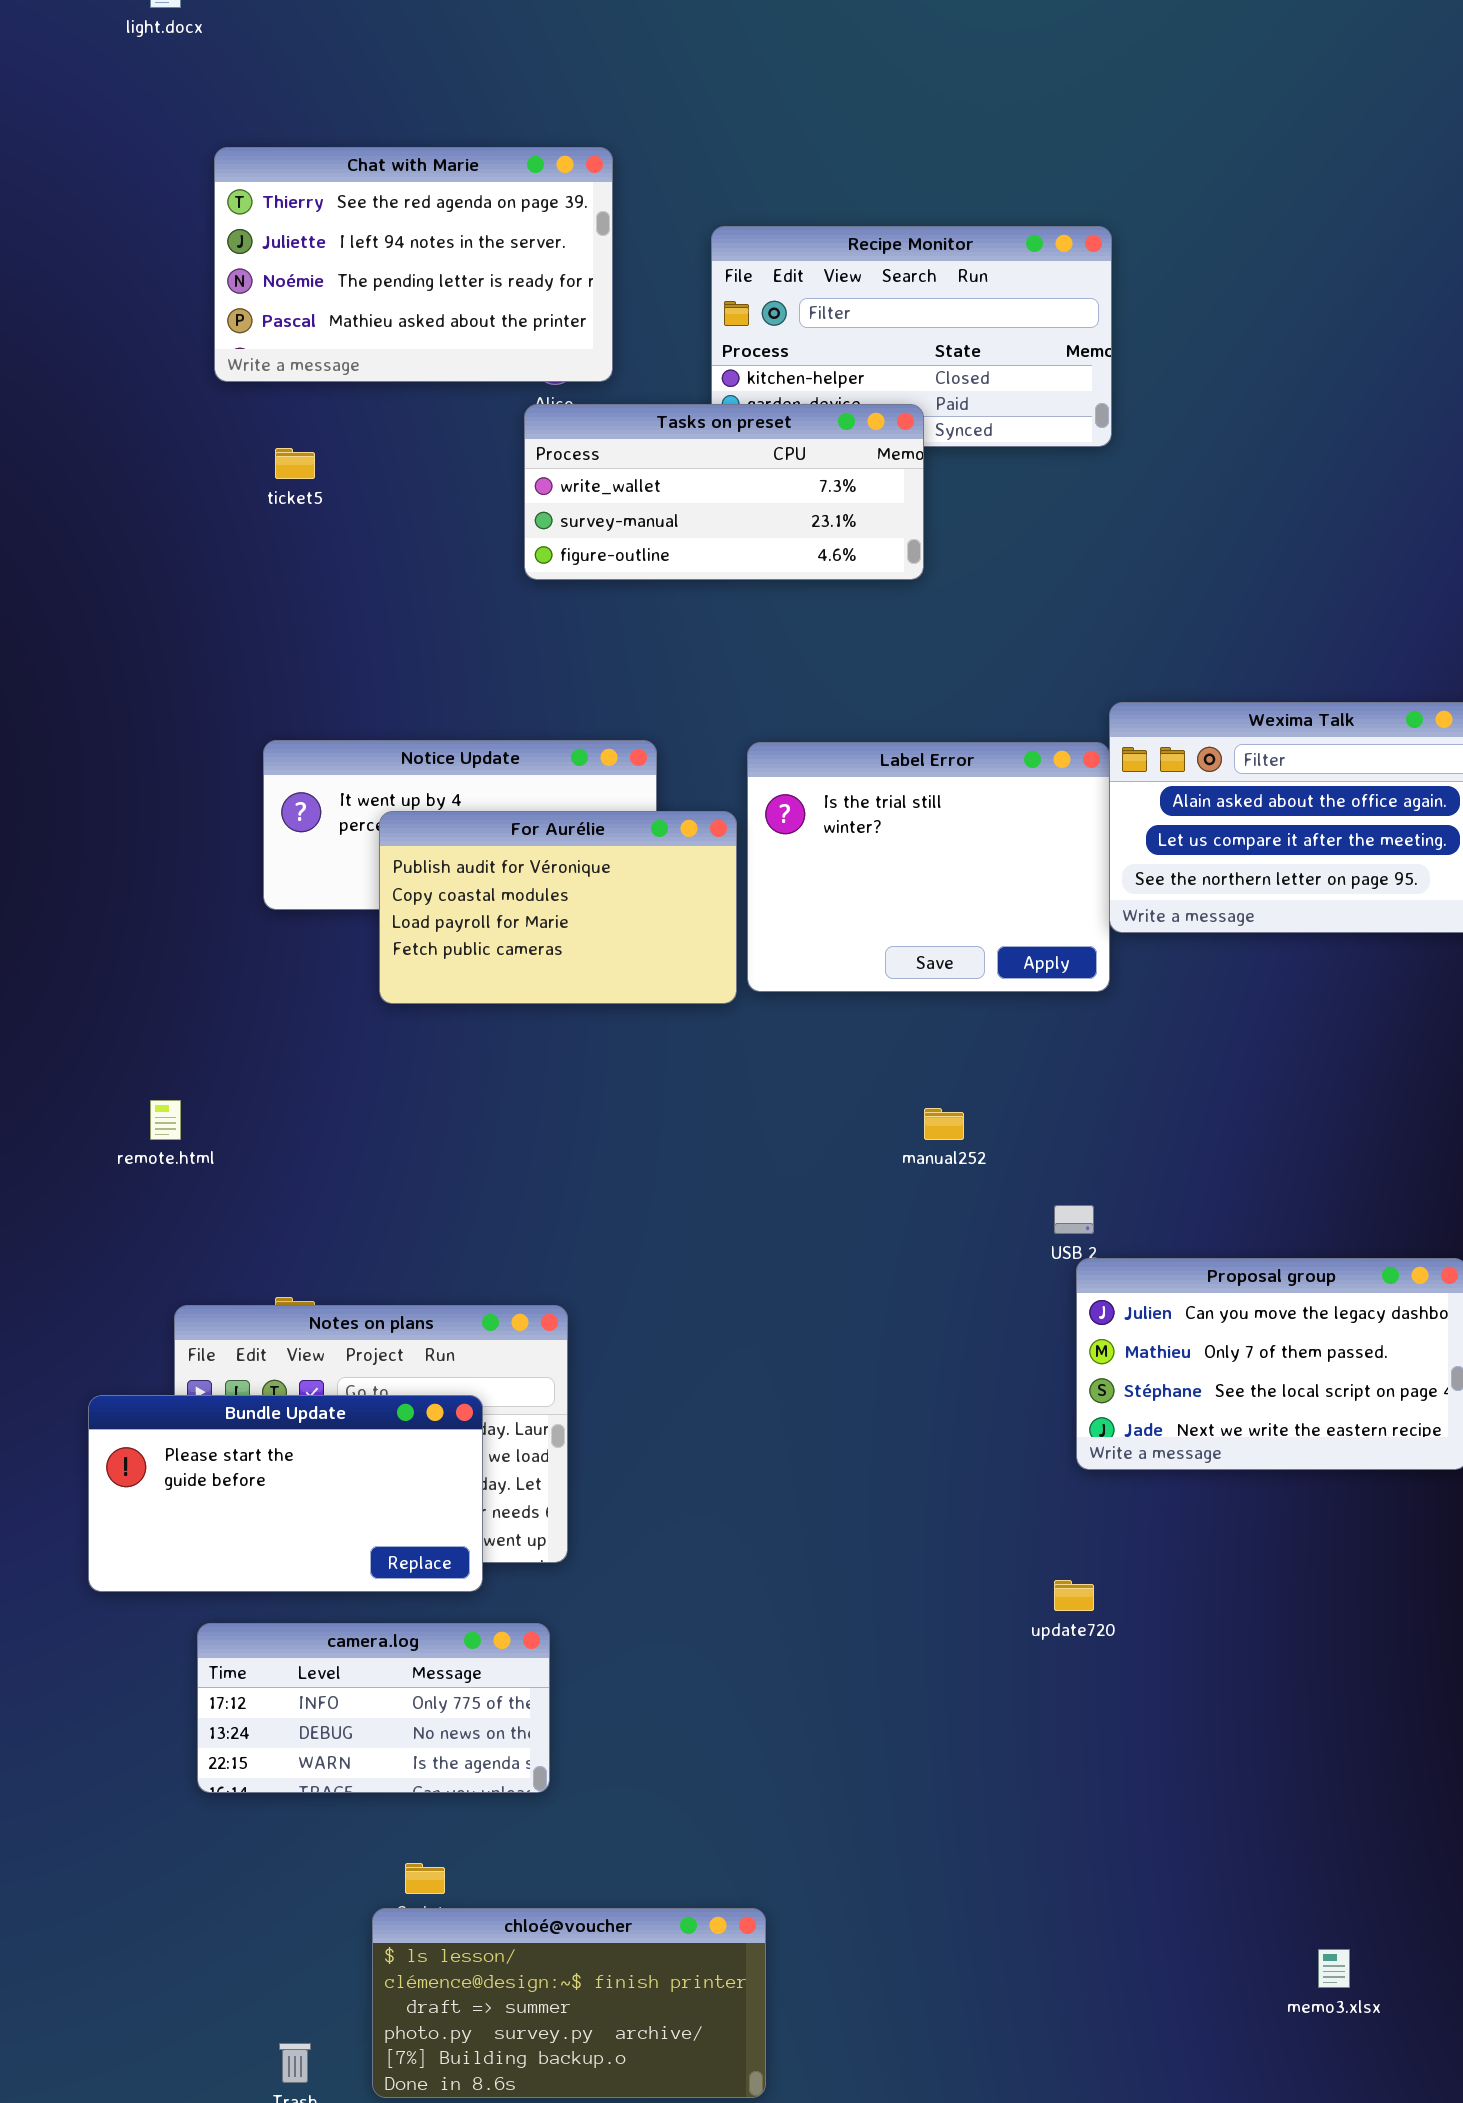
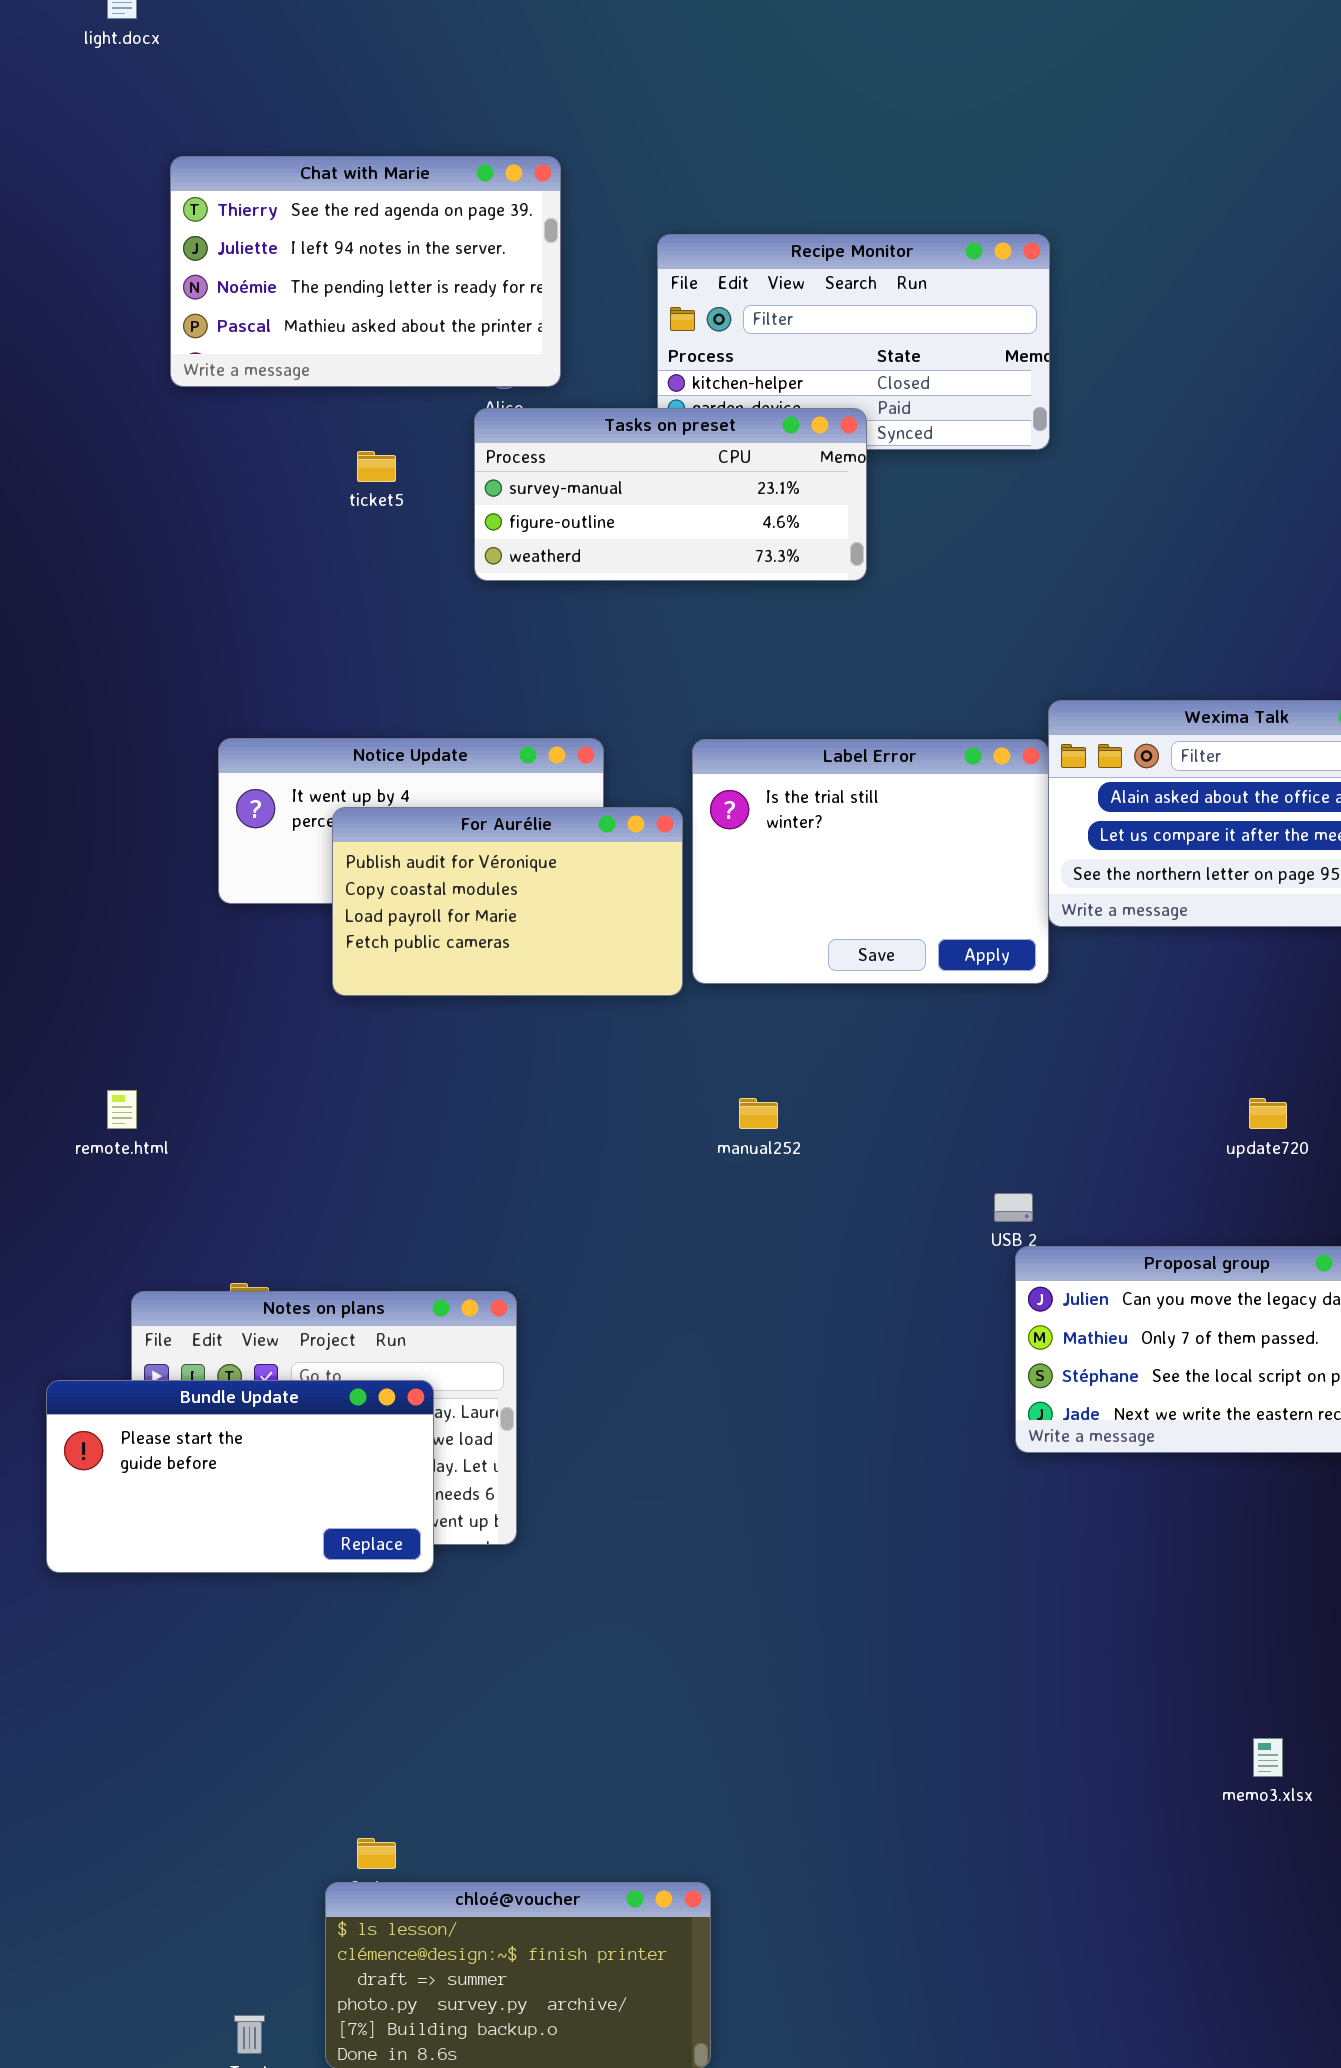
Tasks on preset: [524,404,924,580] -> [474,408,867,581], scrolled down 1 row
ticket5: [275,448,315,479] -> [357,451,396,482], moved
manual252: [924,1108,964,1140] -> [739,1098,778,1129], moved
update720: [1054,1580,1094,1611] -> [1249,1098,1287,1129], moved
camera.log: [197,1623,550,1793] -> none, closed
memo3.xlsx: [1318,1949,1350,1988] -> [1253,1738,1283,1777], moved

